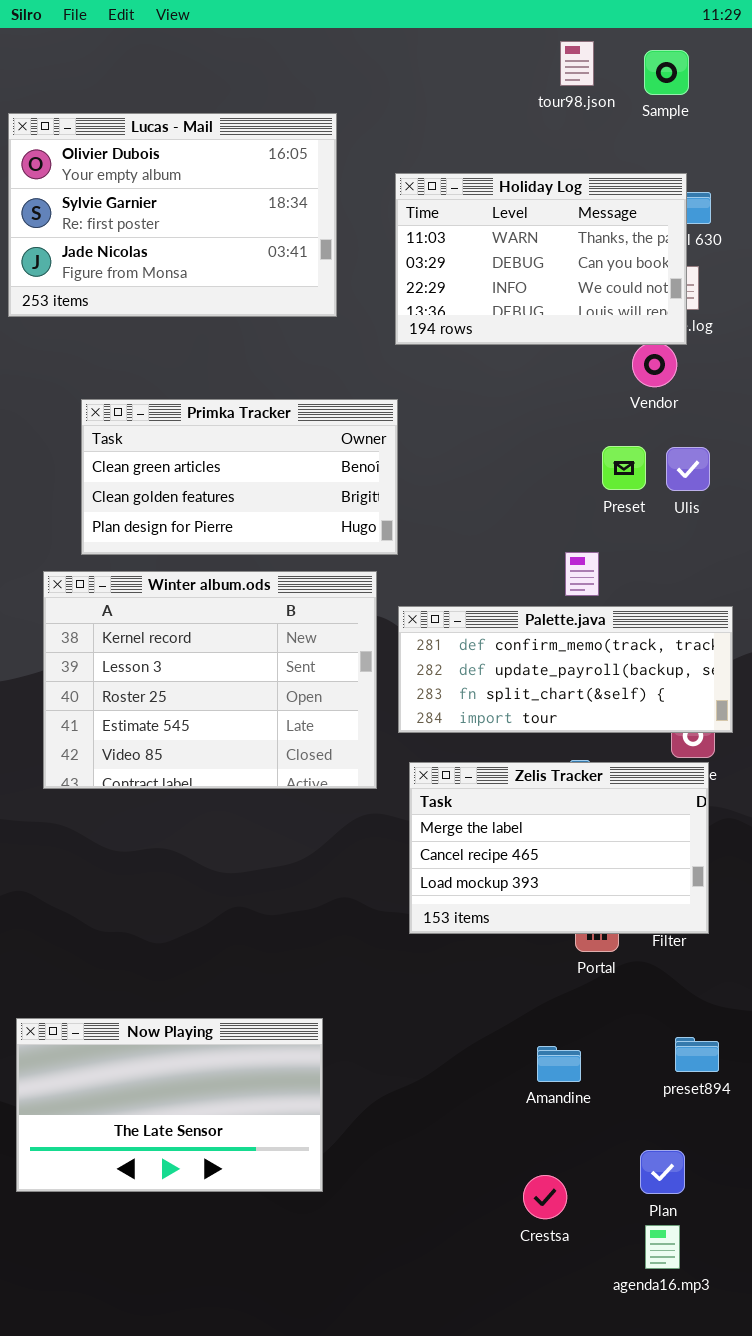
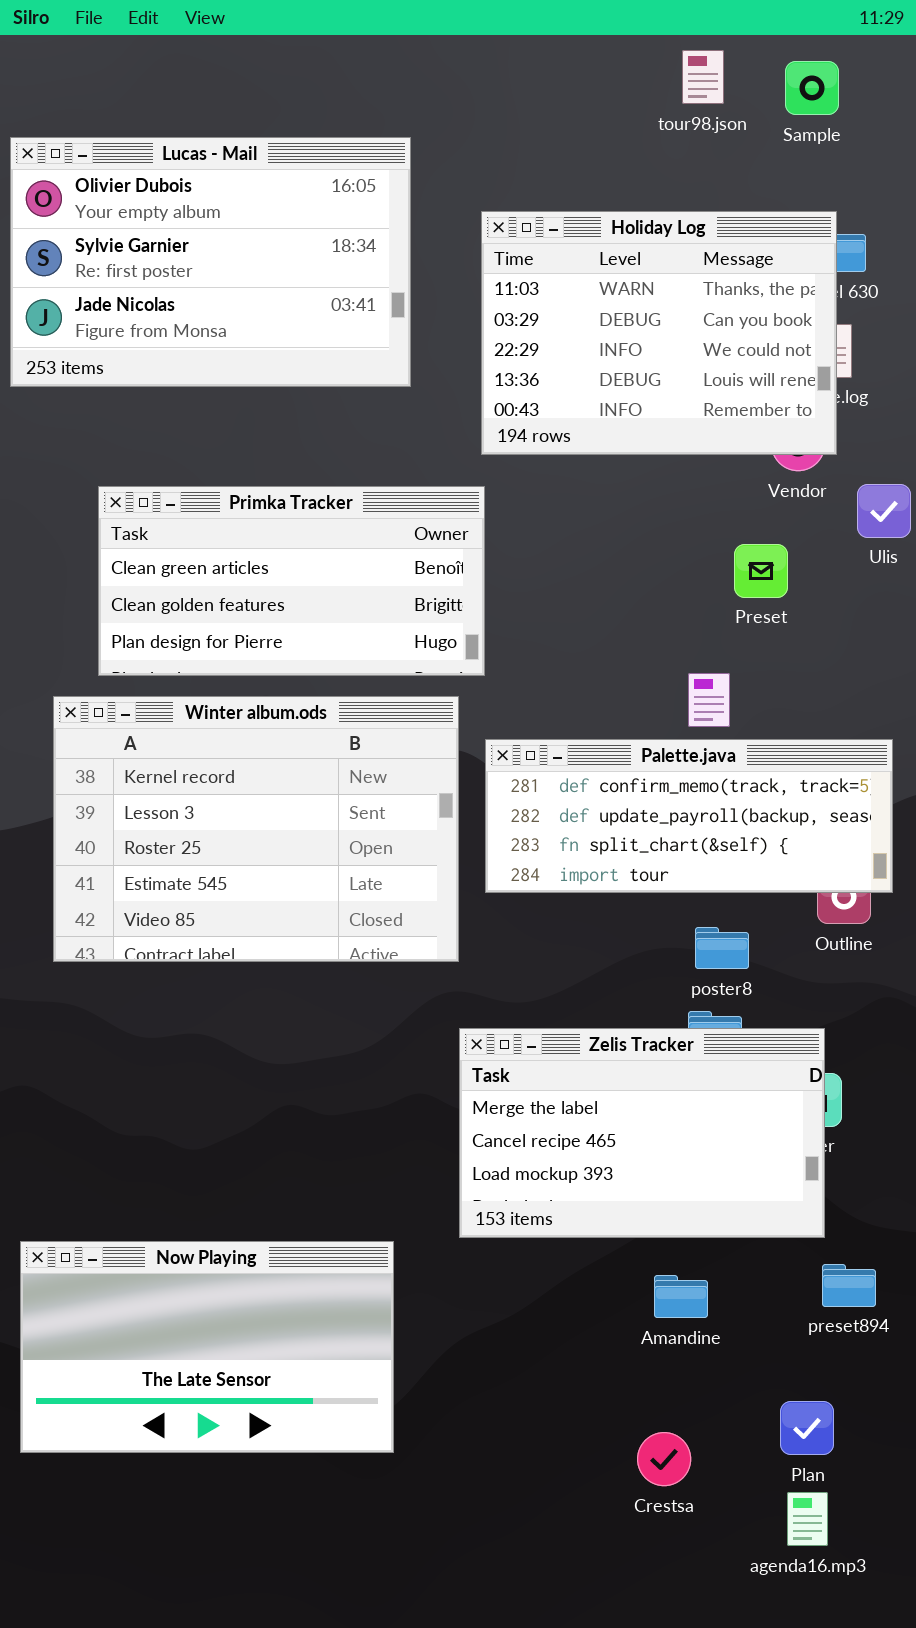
Holiday Log: [395,173,687,345] -> [481,211,837,455], resized
Ulis: [666,447,710,491] -> [857,484,911,538], moved
Zelis Tracker: [409,762,709,934] -> [459,1028,825,1238], moved

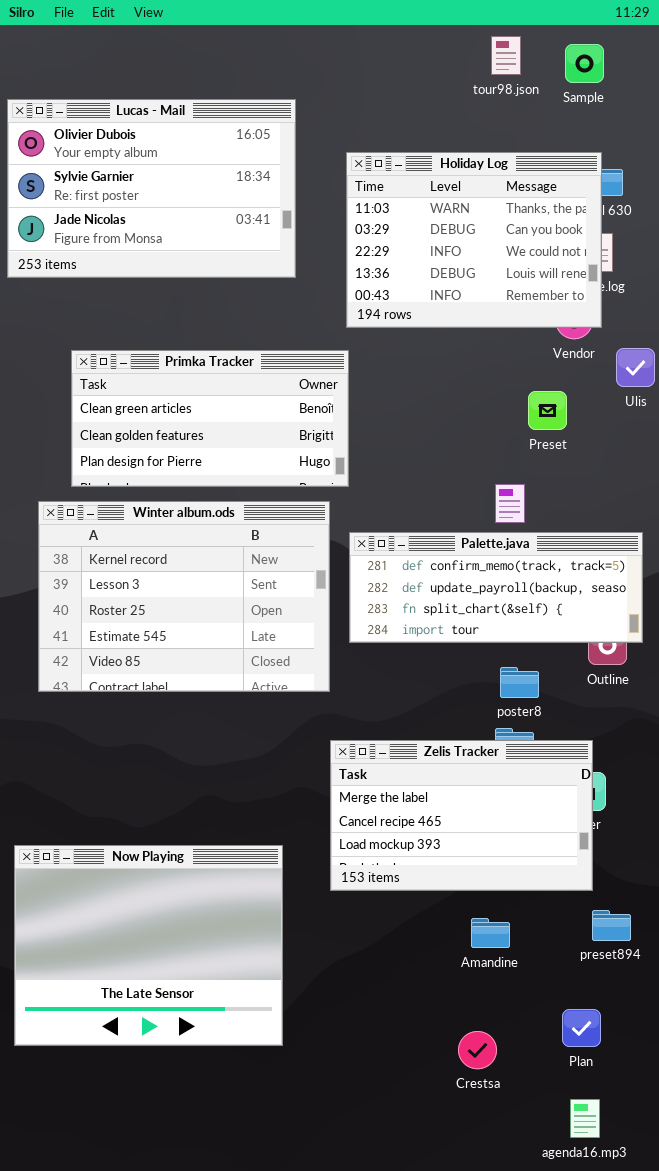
Now Playing: [20,1241,394,1453] -> [14,845,283,1046], resized
agenda16.mp3: [787,1492,828,1546] -> [570,1099,600,1138], moved

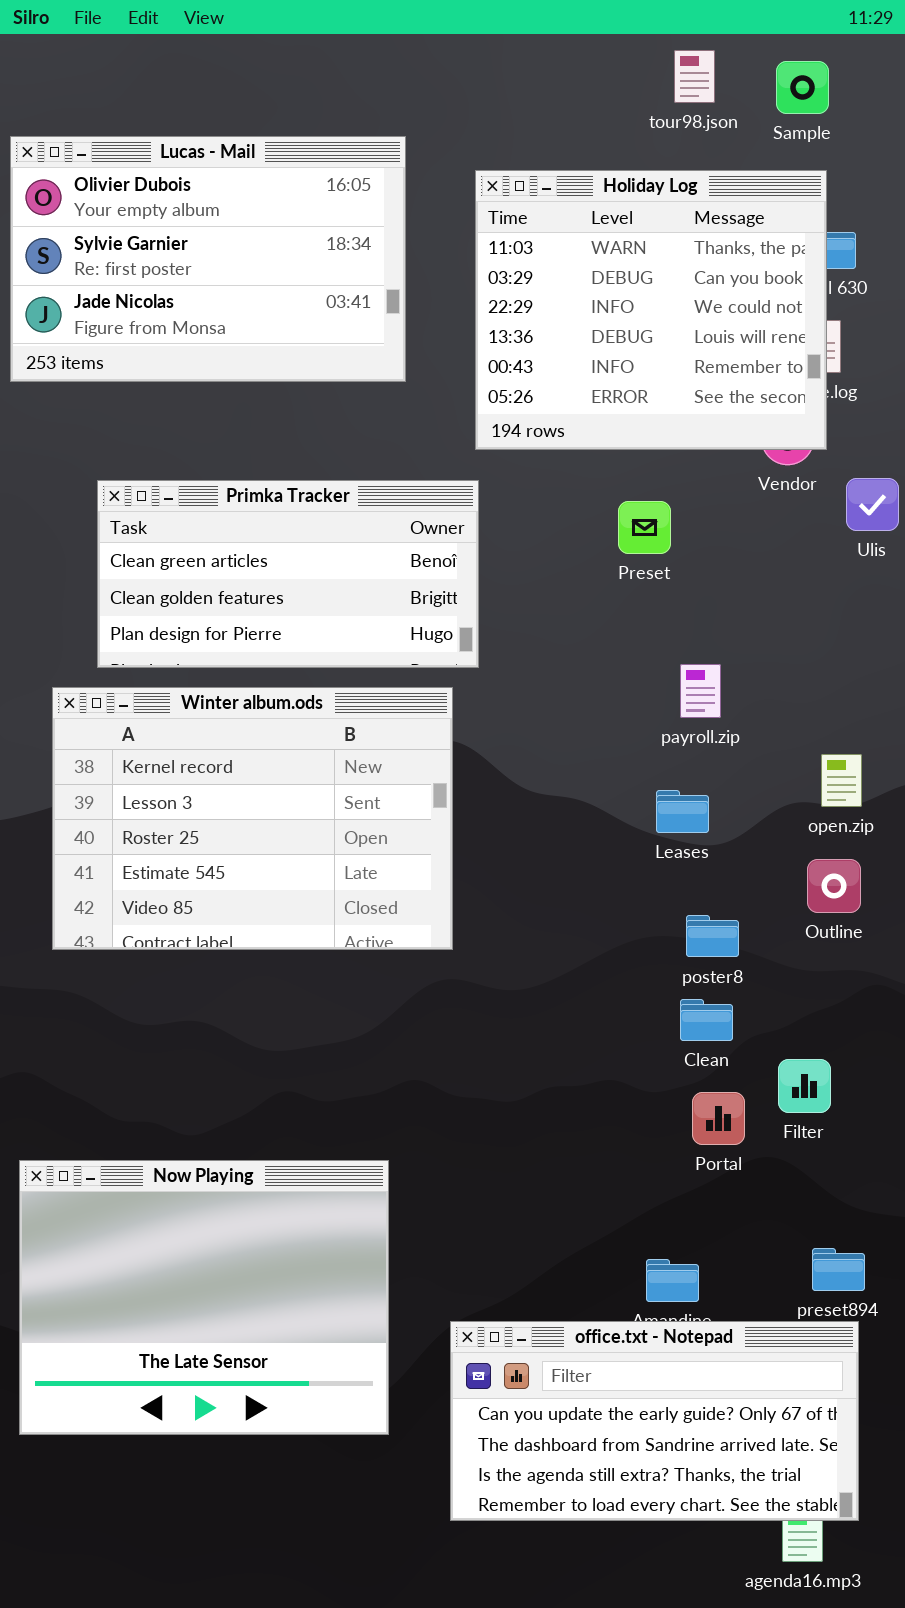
Holiday Log: [346,152,602,328] -> [475,170,827,450], resized
Preset: [528,391,567,430] -> [618,501,671,554], moved
Palette.java: [349,532,643,643] -> none, closed
Zelis Tracker: [330,740,593,891] -> none, closed
office.txt - Notepad: none -> [450,1321,859,1521], opened

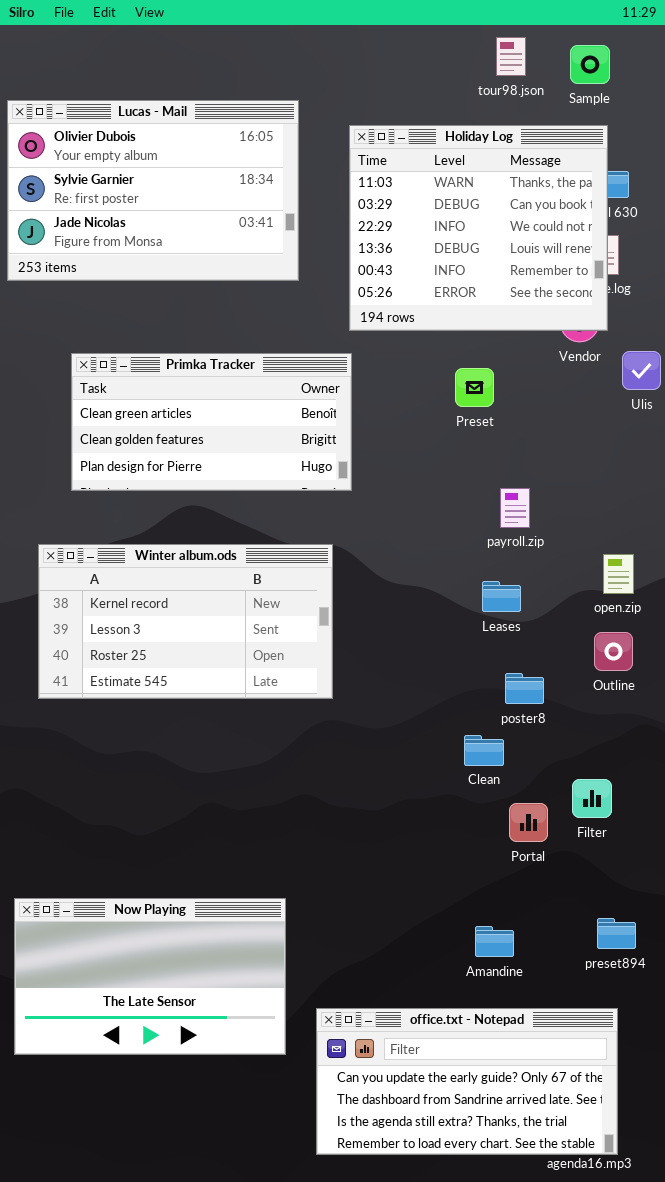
Winter album.ods: [52,687,453,950] -> [38,544,333,699], resized
Clean: [680,999,733,1041] -> [464,735,504,766], moved
Now Playing: [19,1160,389,1435] -> [14,898,286,1055], resized
office.txt - Notepad: [450,1321,859,1521] -> [316,1008,618,1155], moved

